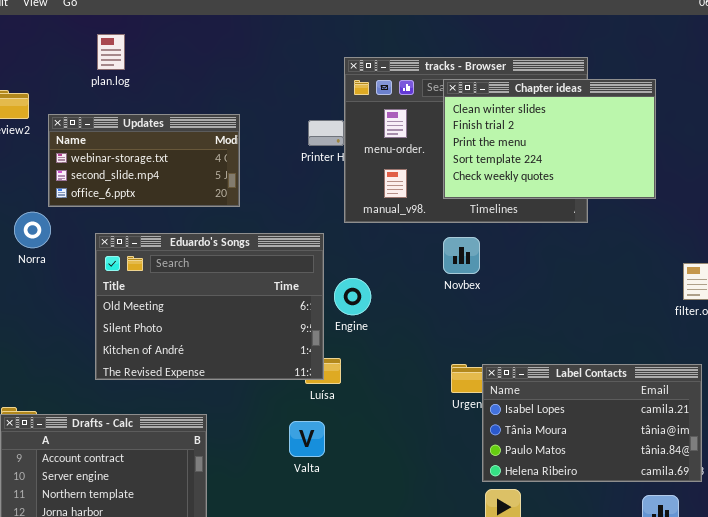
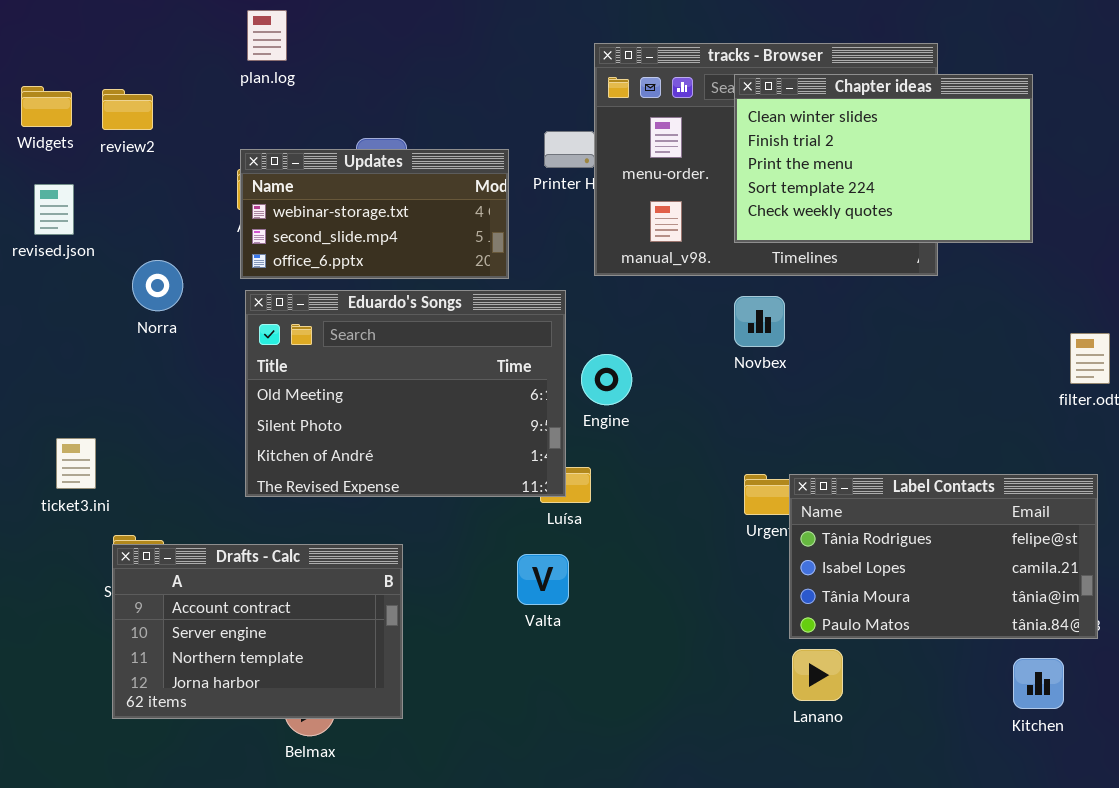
Updates: [48,114,240,207] -> [240,149,509,279], moved
Label Contacts: [482,364,702,482] -> [789,474,1098,639], scrolled up 1 row

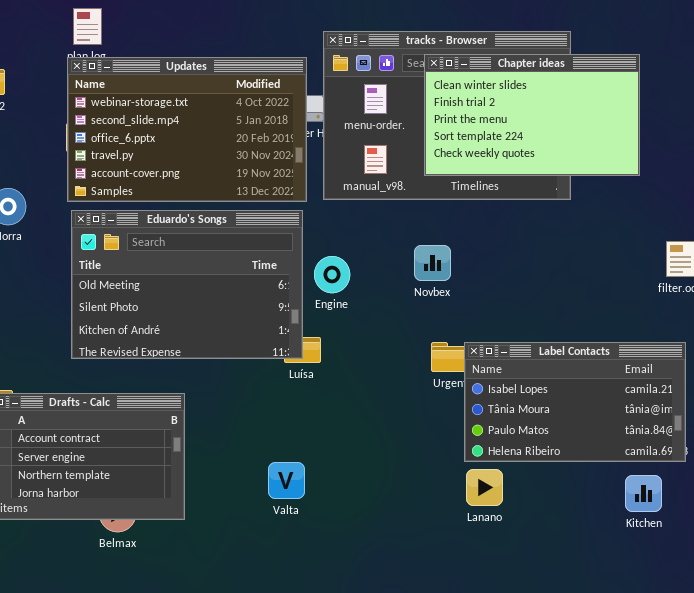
Updates: [240,149,509,279] -> [67,57,307,202], resized
Novbex: [734,296,785,347] -> [414,245,451,281], moved
Label Contacts: [789,474,1098,639] -> [464,342,686,462], scrolled down 1 row
Valta: [517,554,569,605] -> [268,462,305,499], moved

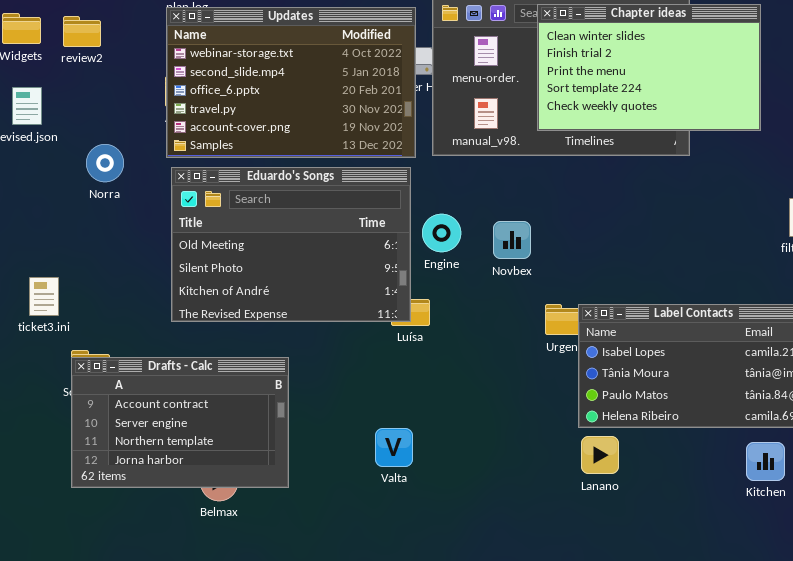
Novbex: [414,245,451,281] -> [493,221,531,259], moved

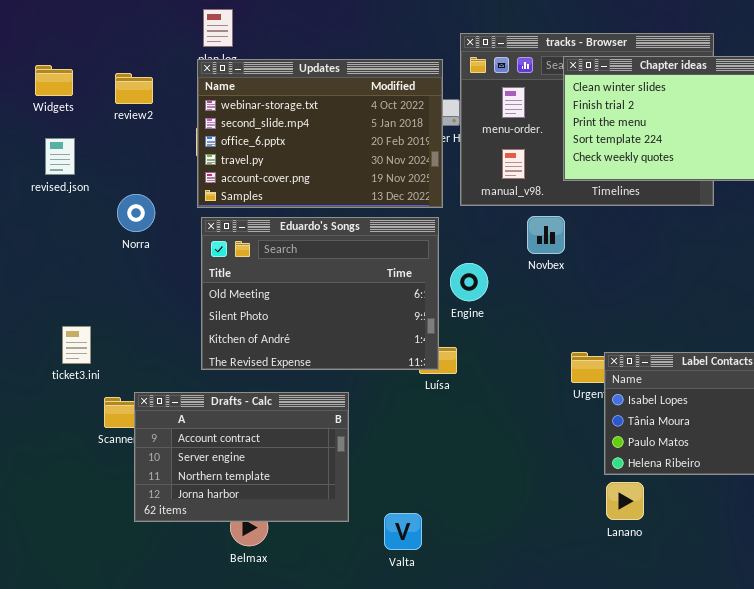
review2: [63,16,101,47] -> [115,73,153,104], moved
Novbex: [493,221,531,259] -> [527,216,565,254], moved
Drafts - Calc: [71,357,289,488] -> [134,392,349,522], moved
Valta: [375,428,413,467] -> [384,513,422,550], moved

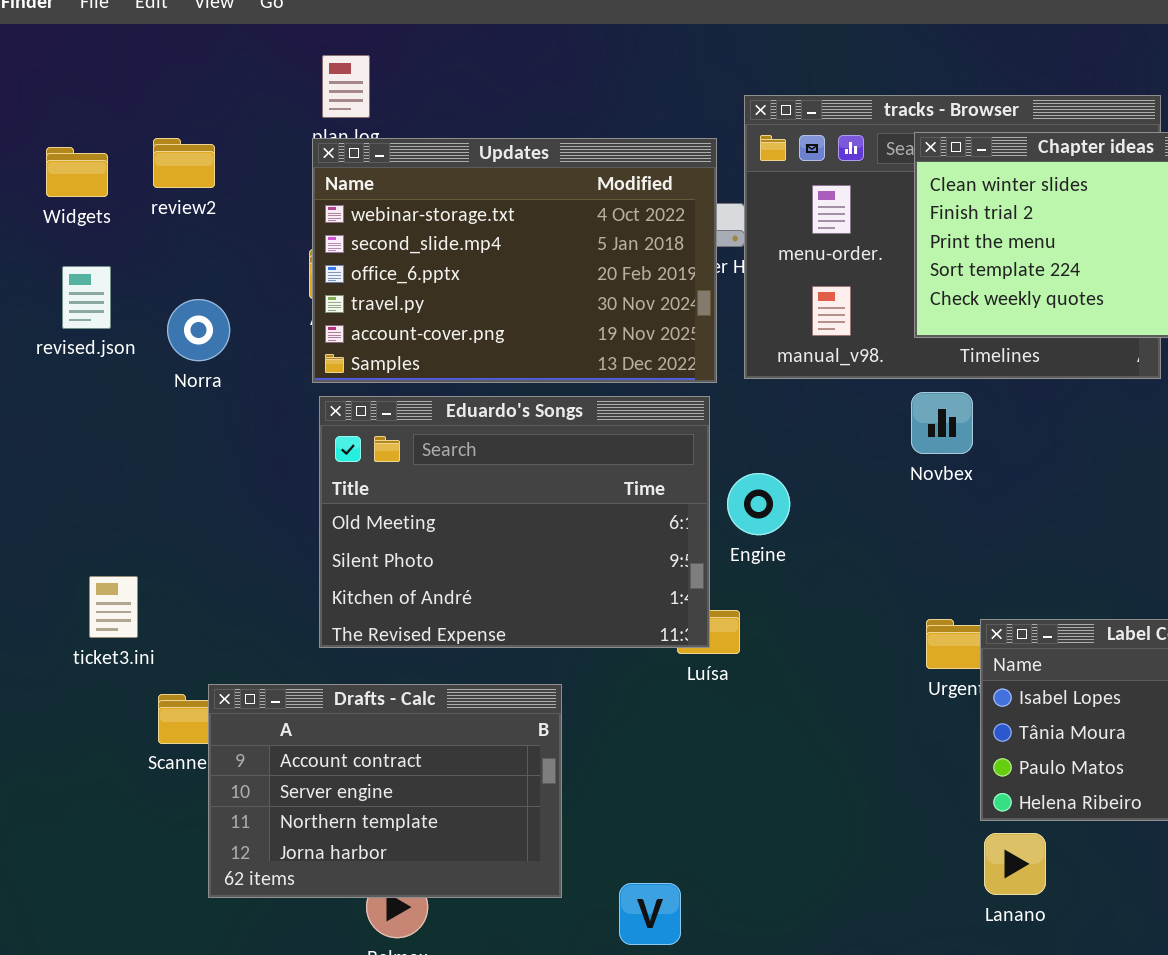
review2: [115,73,153,104] -> [153,138,215,188], moved
Norra: [117,194,155,232] -> [167,299,230,361], moved
Novbex: [527,216,565,254] -> [911,392,973,454], moved

